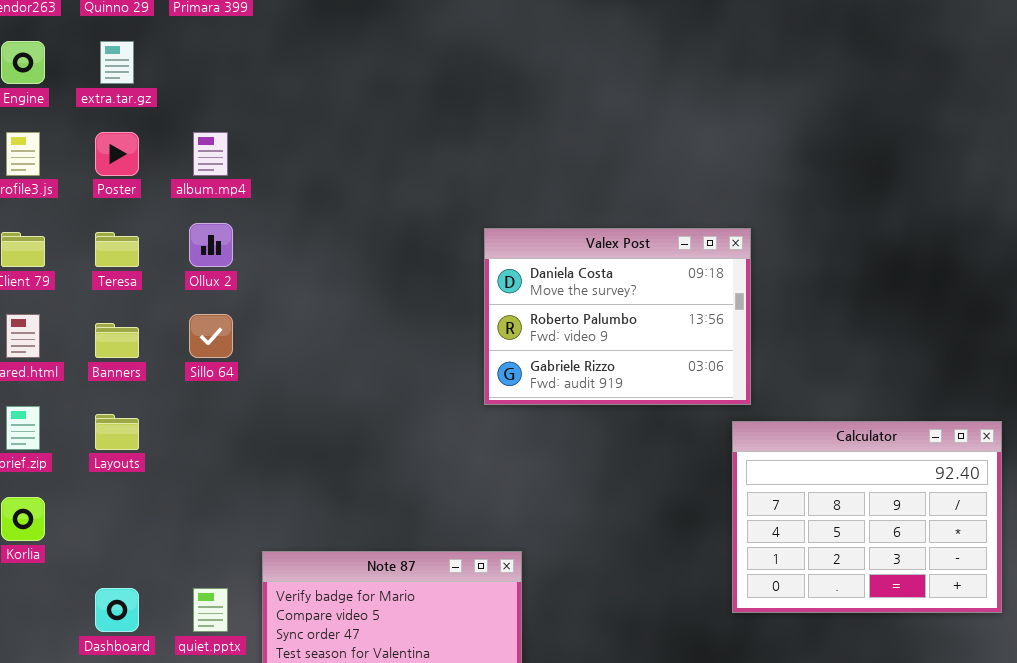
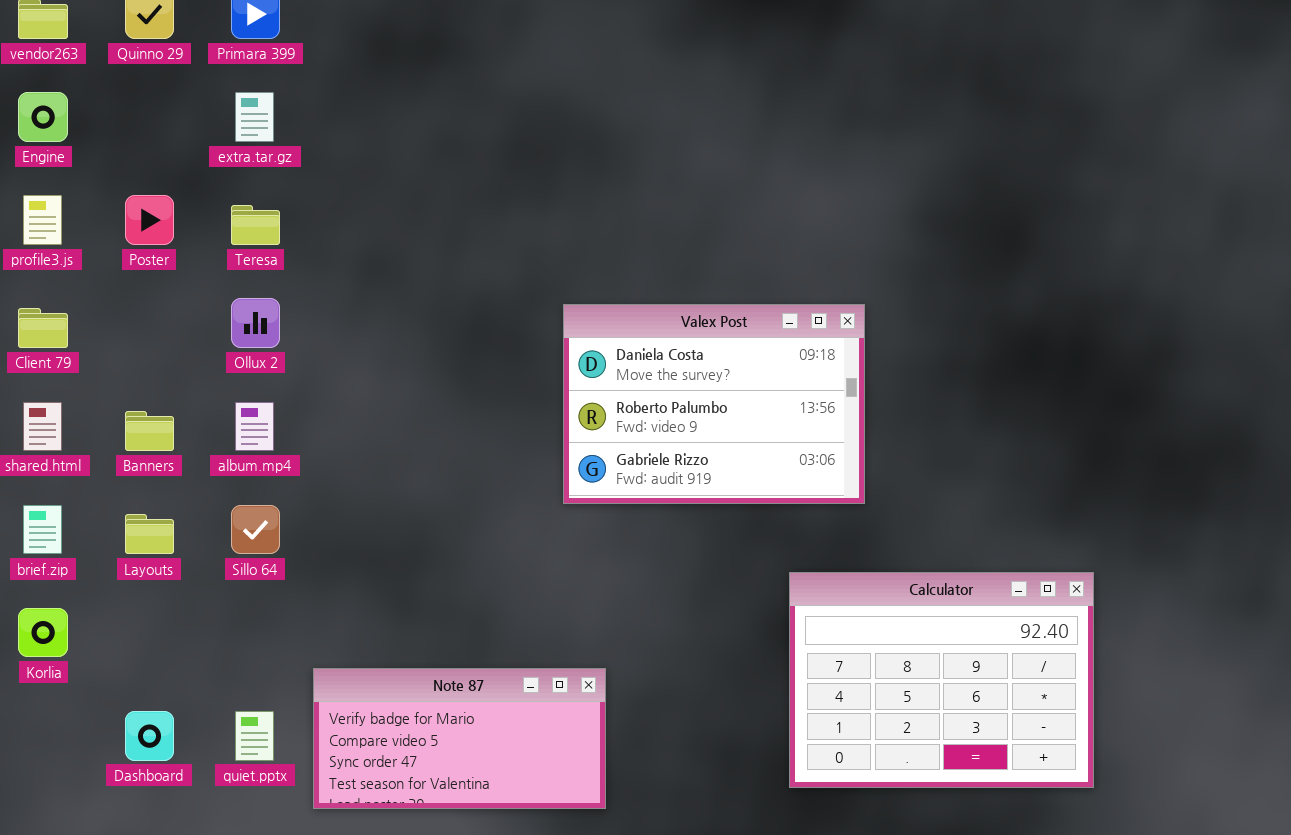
extra.tar.gz: [100,41,134,84] -> [235,92,274,142], moved
album.mp4: [193,132,228,176] -> [235,402,274,451], moved
Teresa: [95,232,139,267] -> [231,205,280,245], moved
Sillo 64: [189,314,233,358] -> [231,505,280,554], moved
Calculator: [732,421,1002,613] -> [789,572,1094,788], moved

